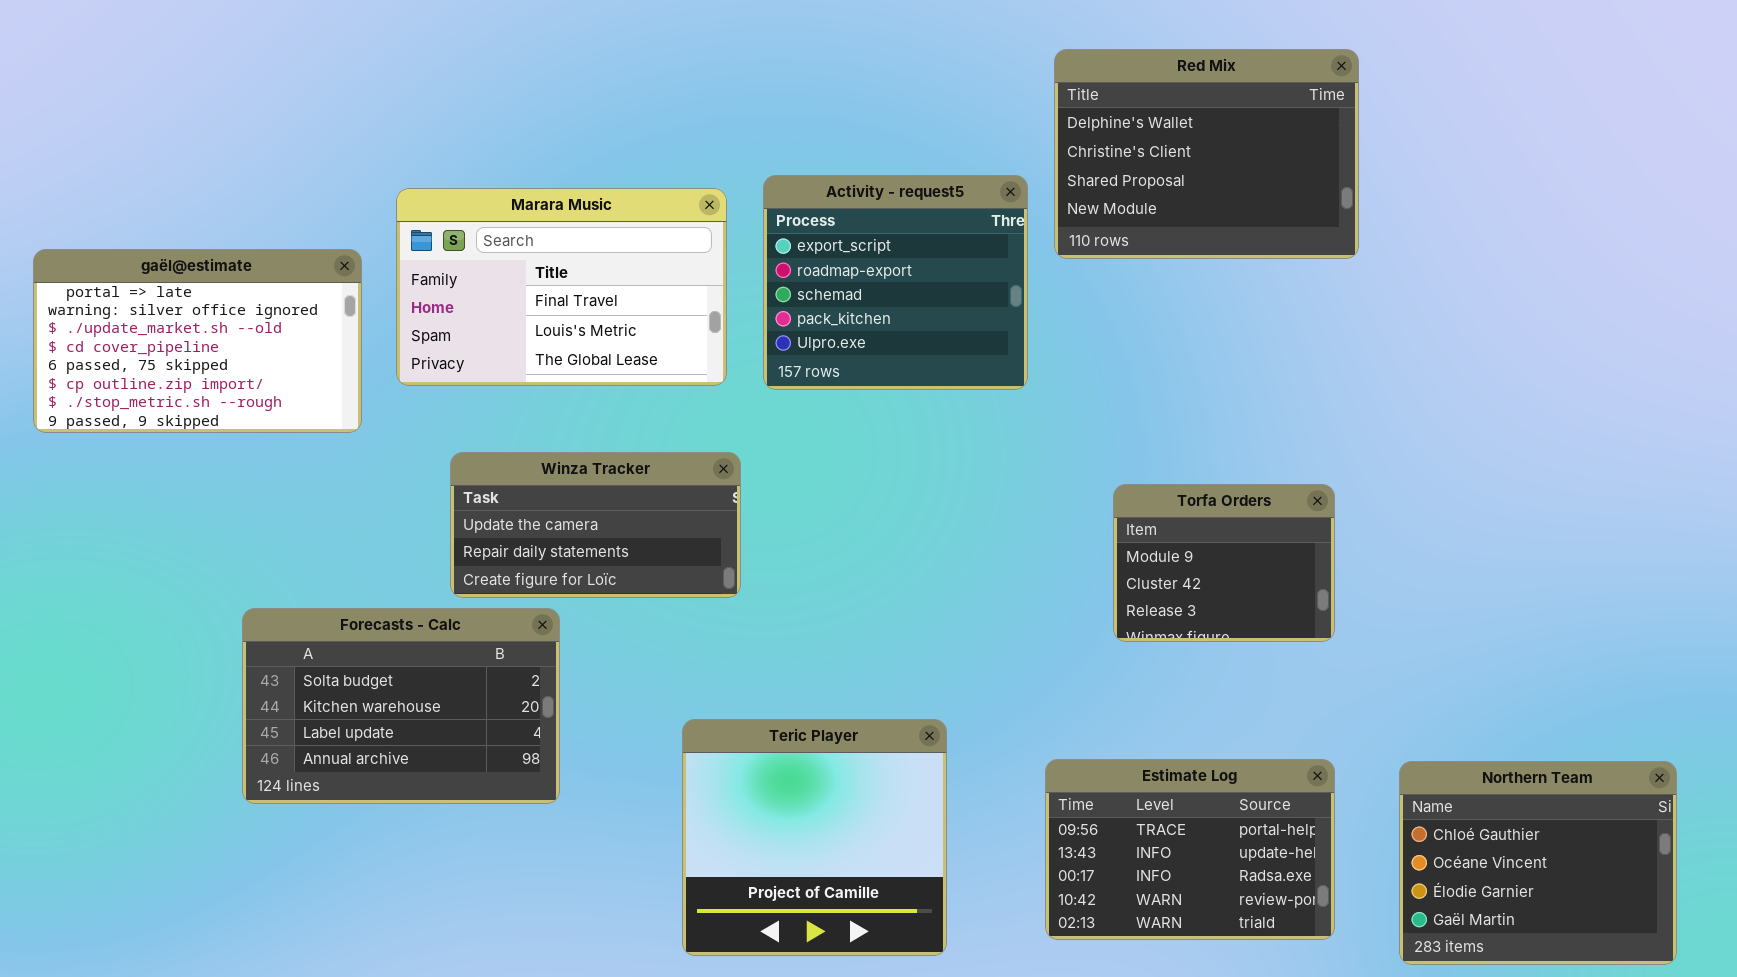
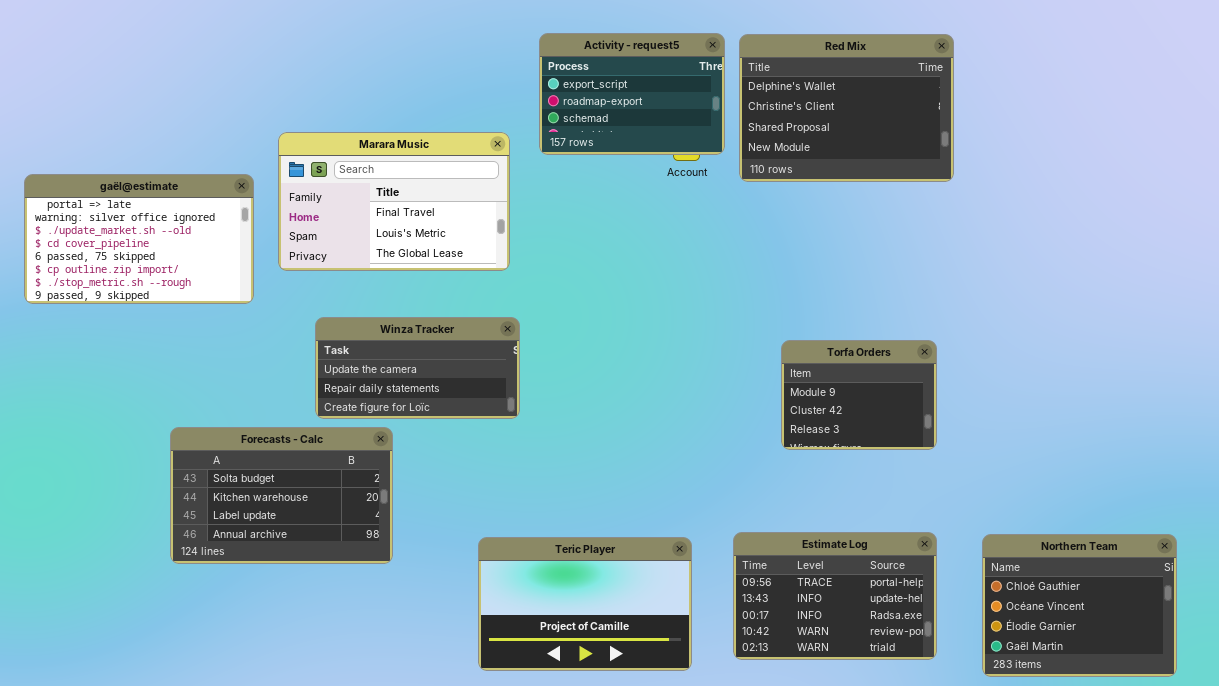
Activity - request5: [763,175,1028,390] -> [539,33,725,155], moved, resized
Teric Player: [682,719,947,956] -> [478,537,692,671], resized

